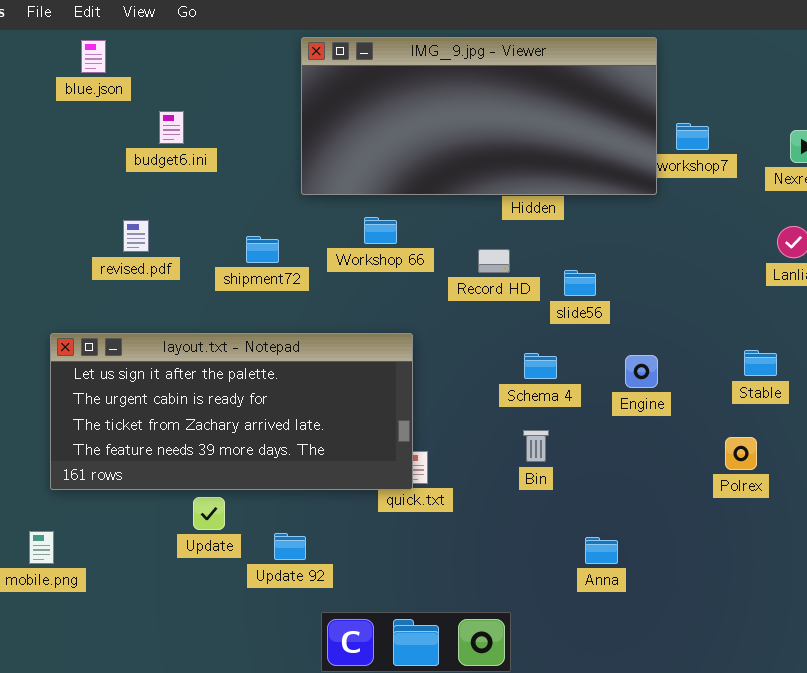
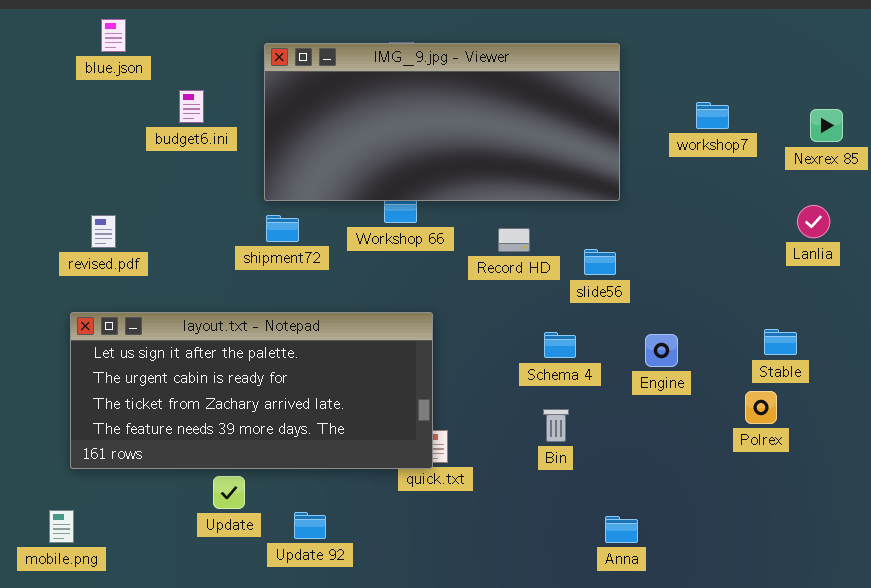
IMG_9.jpg - Viewer: [301,37,657,195] -> [264,43,620,201], moved
revised.pdf: [123,220,149,252] -> [91,215,116,248], moved
Polrex: [725,437,757,470] -> [745,391,777,424], moved

